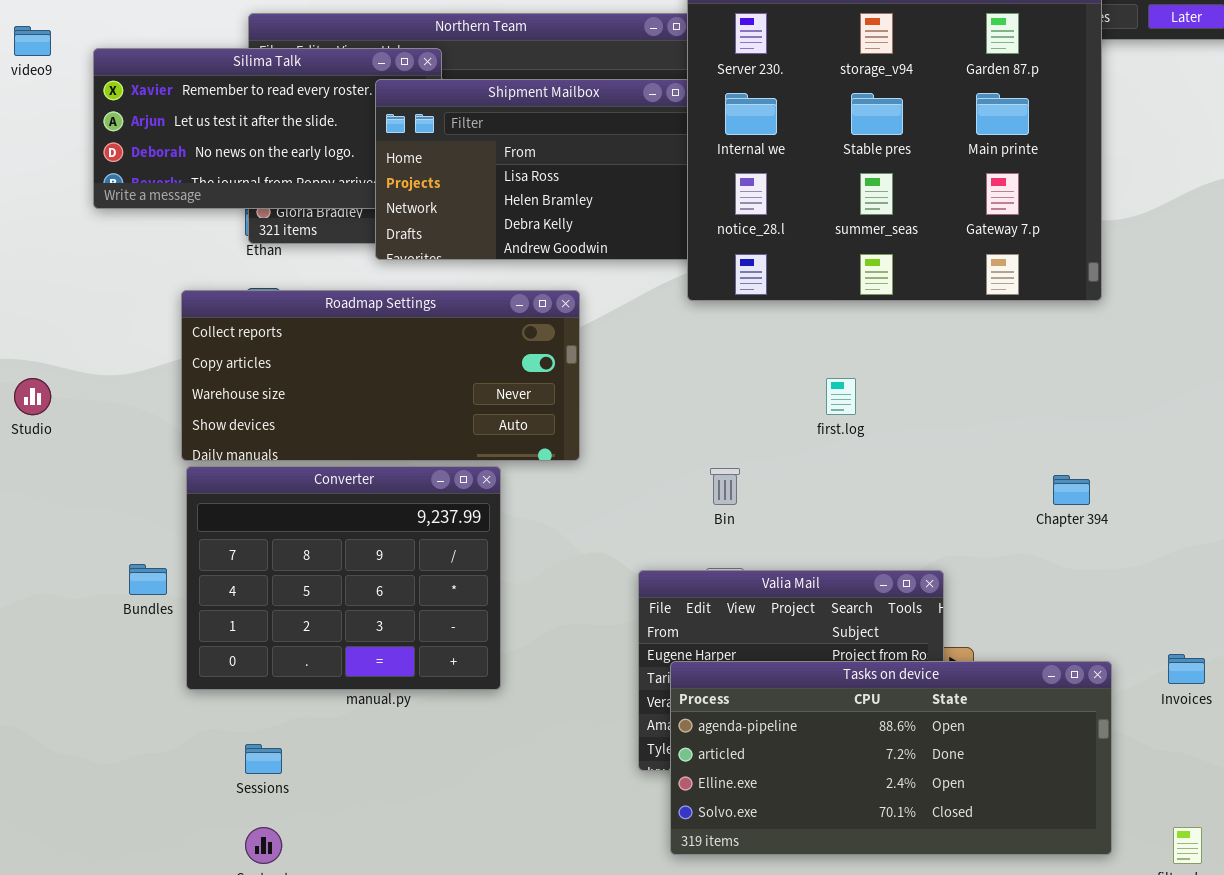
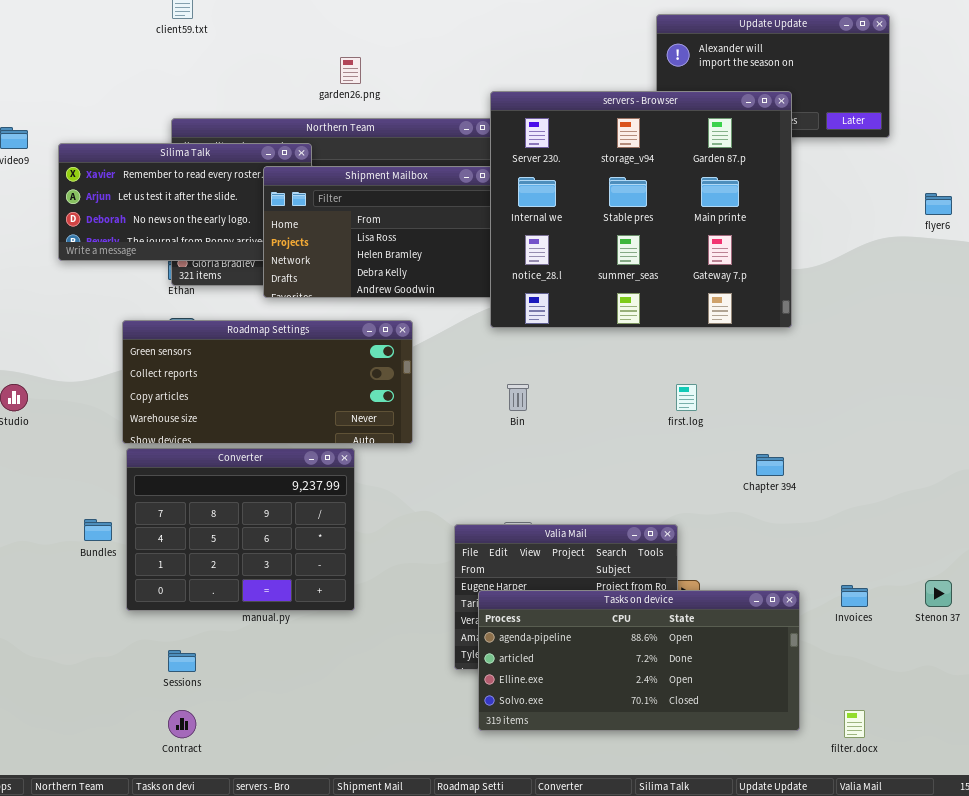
Roadmap Settings: [181,290,580,461] -> [122,320,413,444], scrolled up 1 row
first.log: [826,378,856,415] -> [676,384,697,411], moved
Bin: [710,468,740,505] -> [507,384,529,411], moved

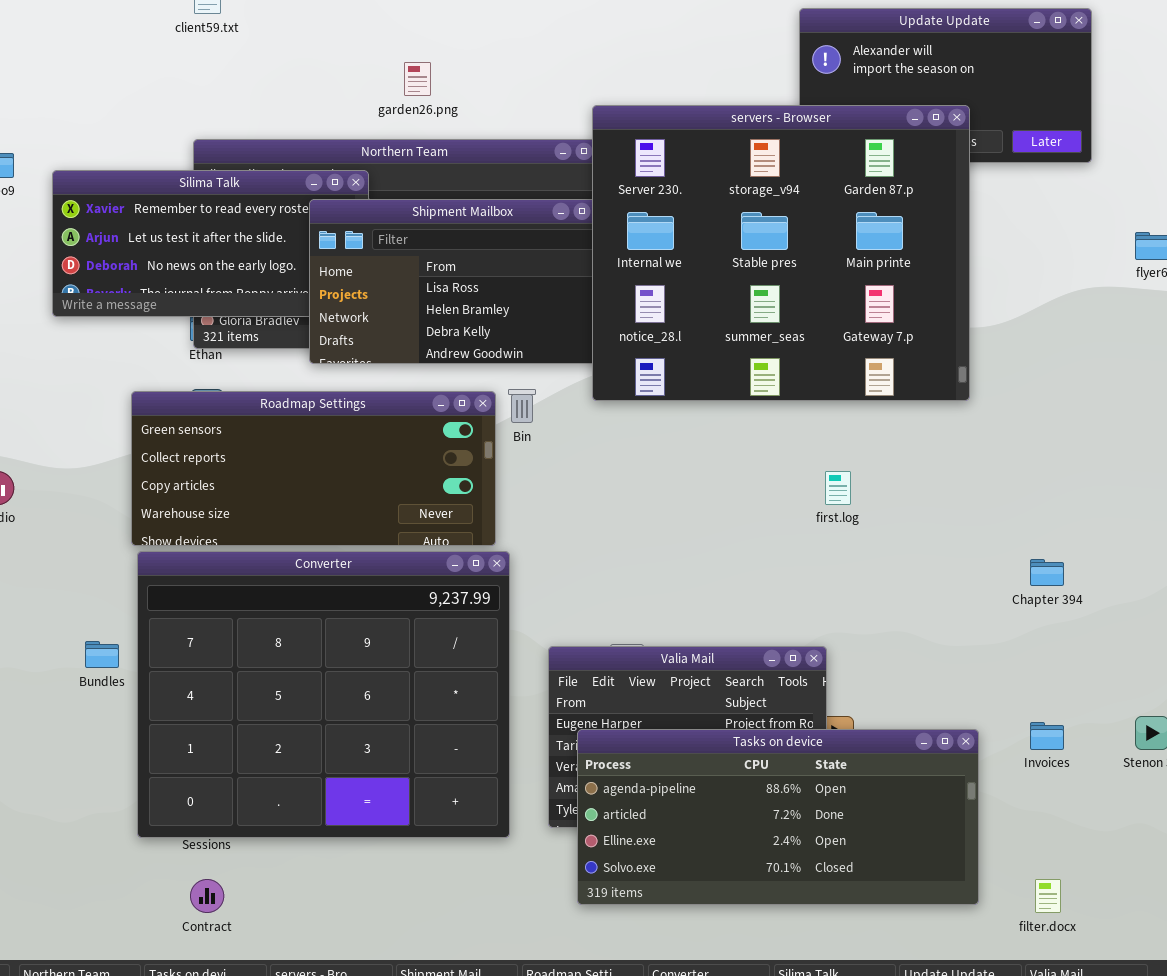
Bin: [507,384,529,411] -> [508,389,536,423], moved
Converter: [126,448,355,611] -> [137,551,510,838], resized
Chapter 394: [756,454,784,476] -> [1030,559,1064,586], moved

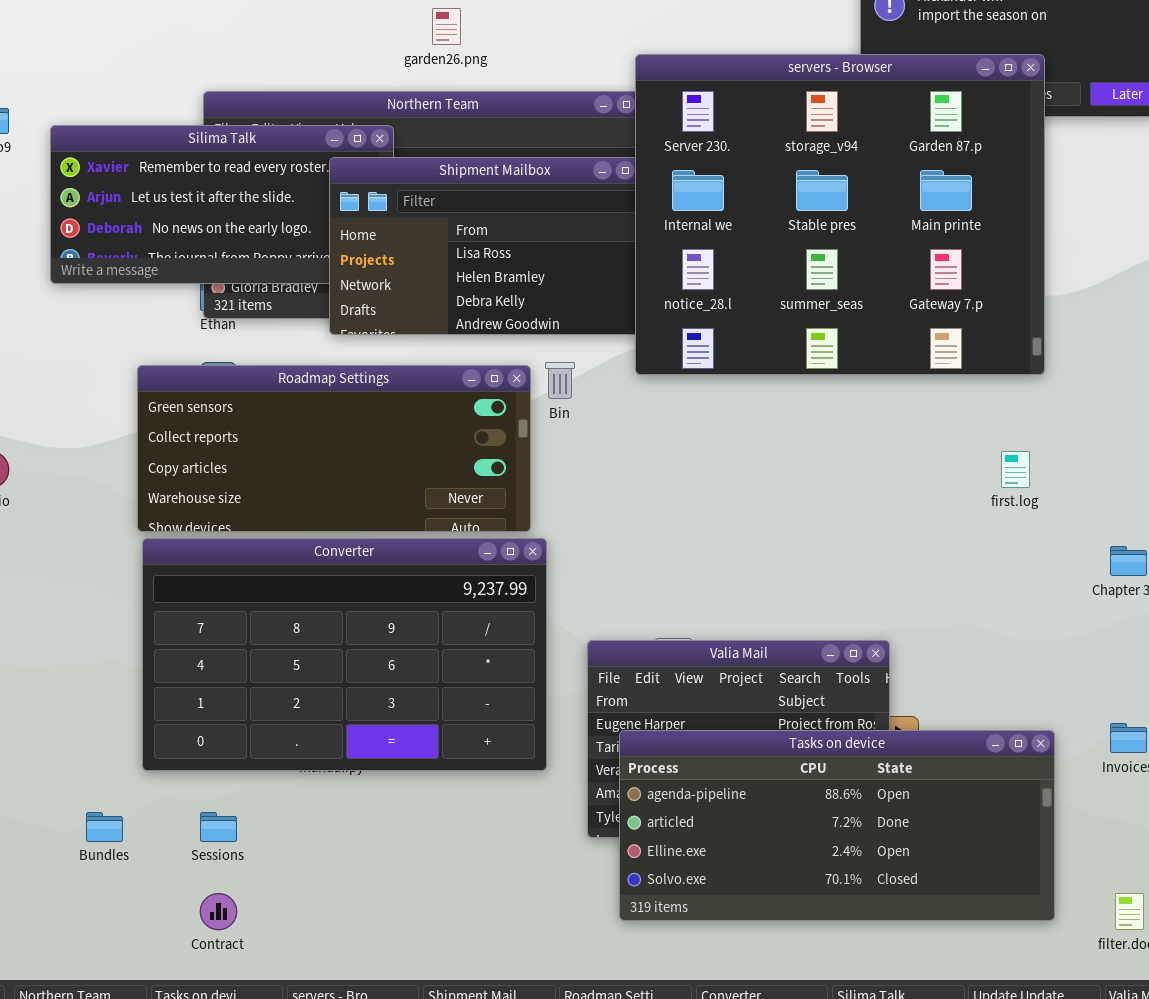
first.log: [825,471,851,505] -> [1001,451,1030,488], moved
Converter: [137,551,510,838] -> [142,538,547,771], resized
Bundles: [85,641,119,668] -> [86,812,123,842], moved

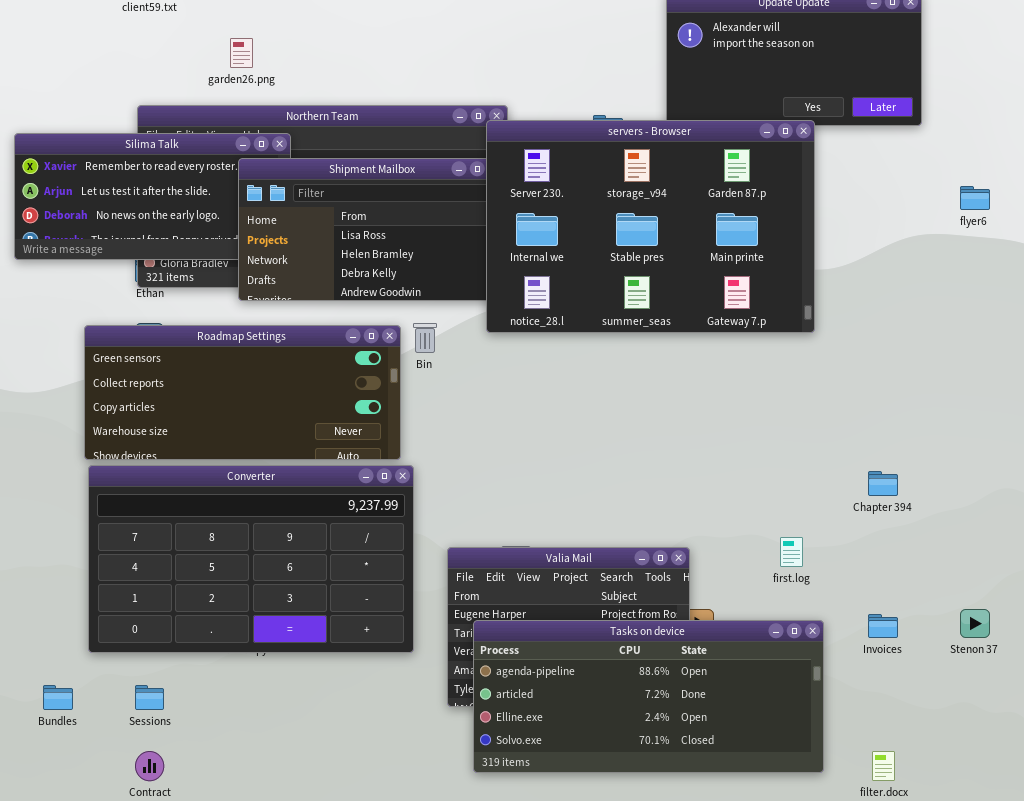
garden26.png: [432,8,461,45] -> [230,38,253,68], moved
servers - Browser: [635,54,1045,375] -> [486,120,815,333], resized
first.log: [1001,451,1030,488] -> [780,537,803,567], moved

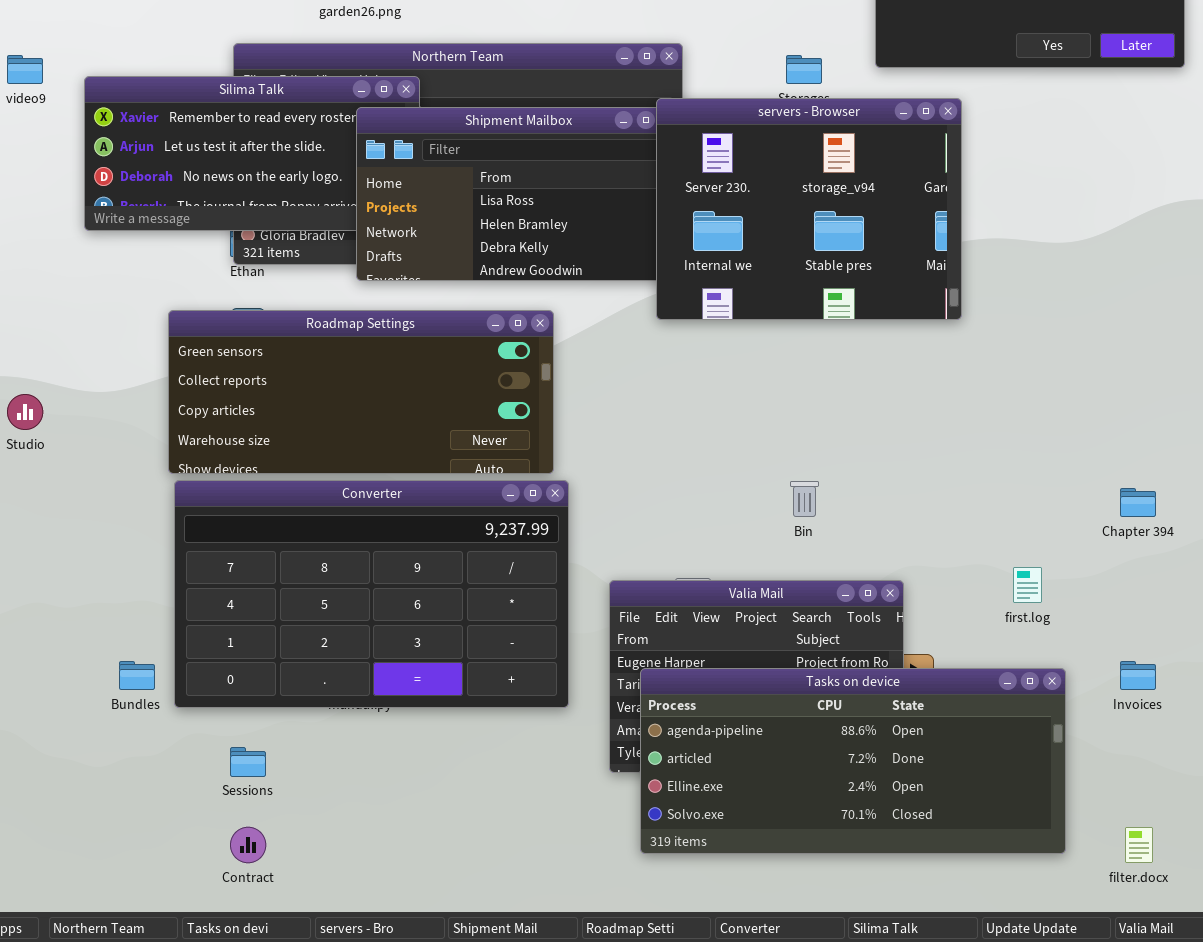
servers - Browser: [486,120,815,333] -> [656,98,962,320], resized
Bin: [413,323,437,353] -> [790,481,819,517], moved
Bundles: [43,685,73,710] -> [119,661,155,690], moved

